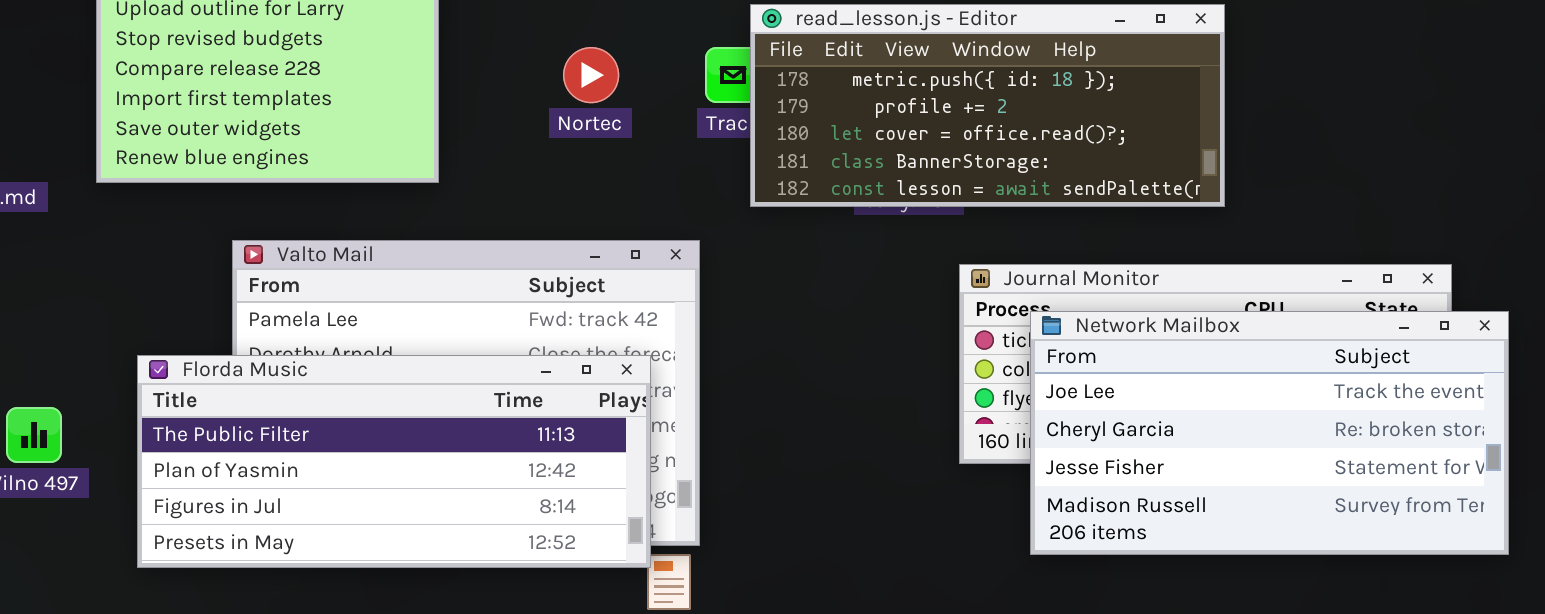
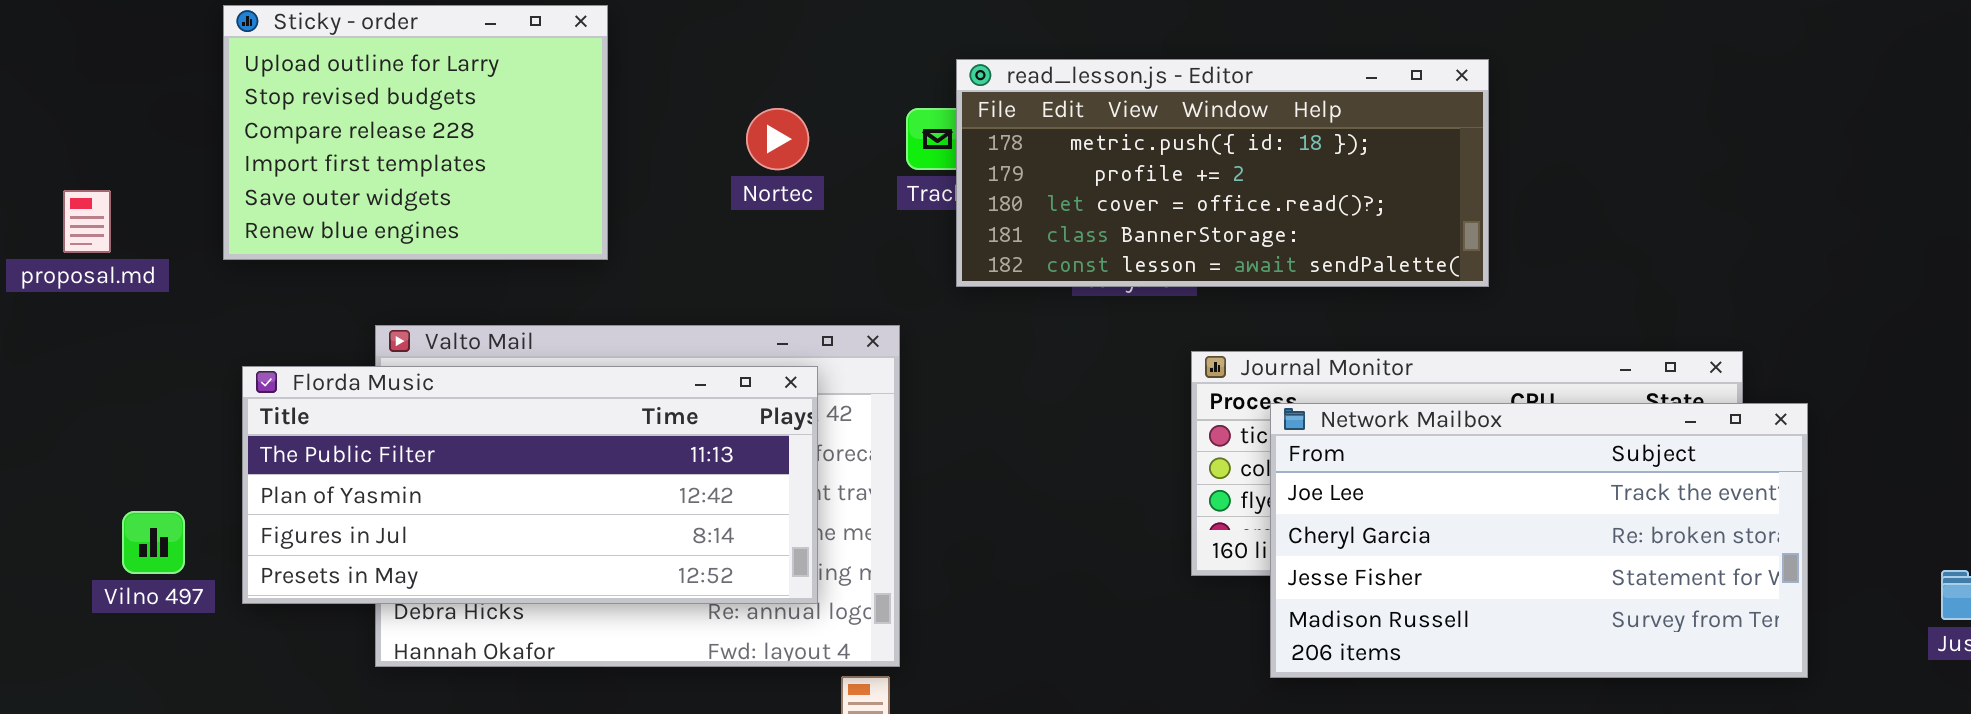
Florda Music: [137,355,651,568] -> [242,366,818,604], moved

